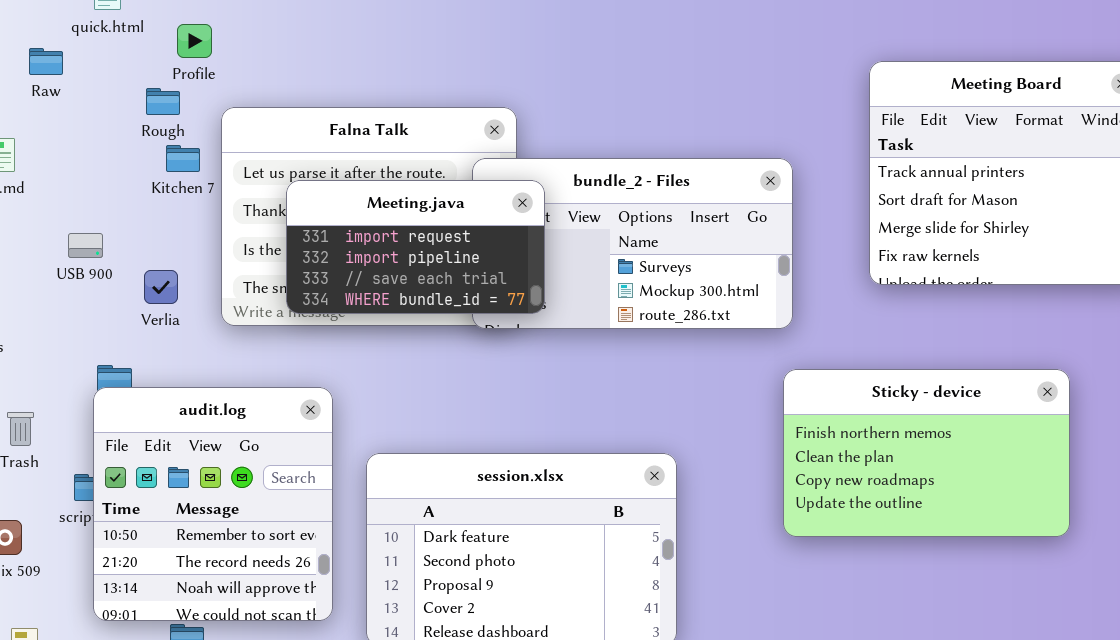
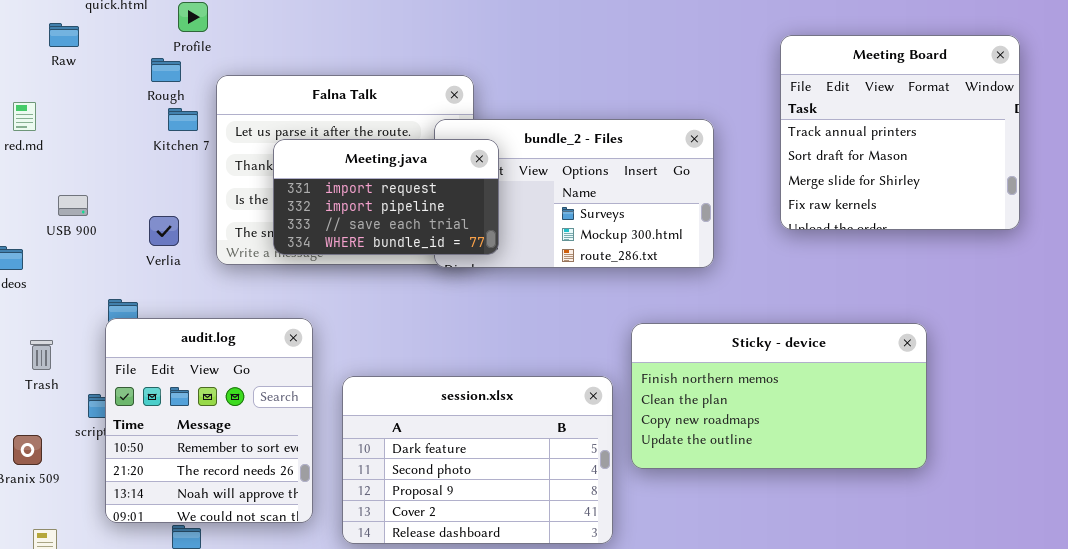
USB 900: [68,233,103,258] -> [58,195,88,216], moved
Sticky - device: [783,369,1070,537] -> [631,323,927,469], moved, resized

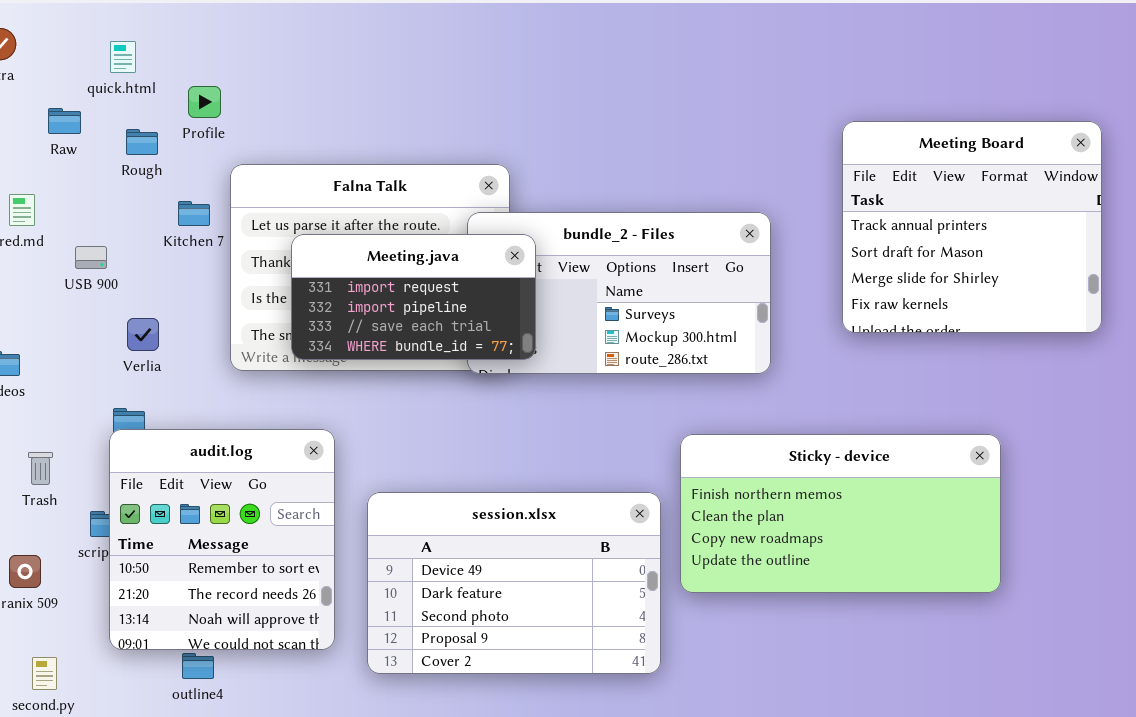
Rough: [151,58,181,82] -> [126,129,158,155], moved
USB 900: [58,195,88,216] -> [75,246,107,269], moved
Verlia: [149,216,179,246] -> [127,318,159,351], moved
session.xlsx: [342,376,613,544] -> [367,492,661,674], scrolled up 1 row

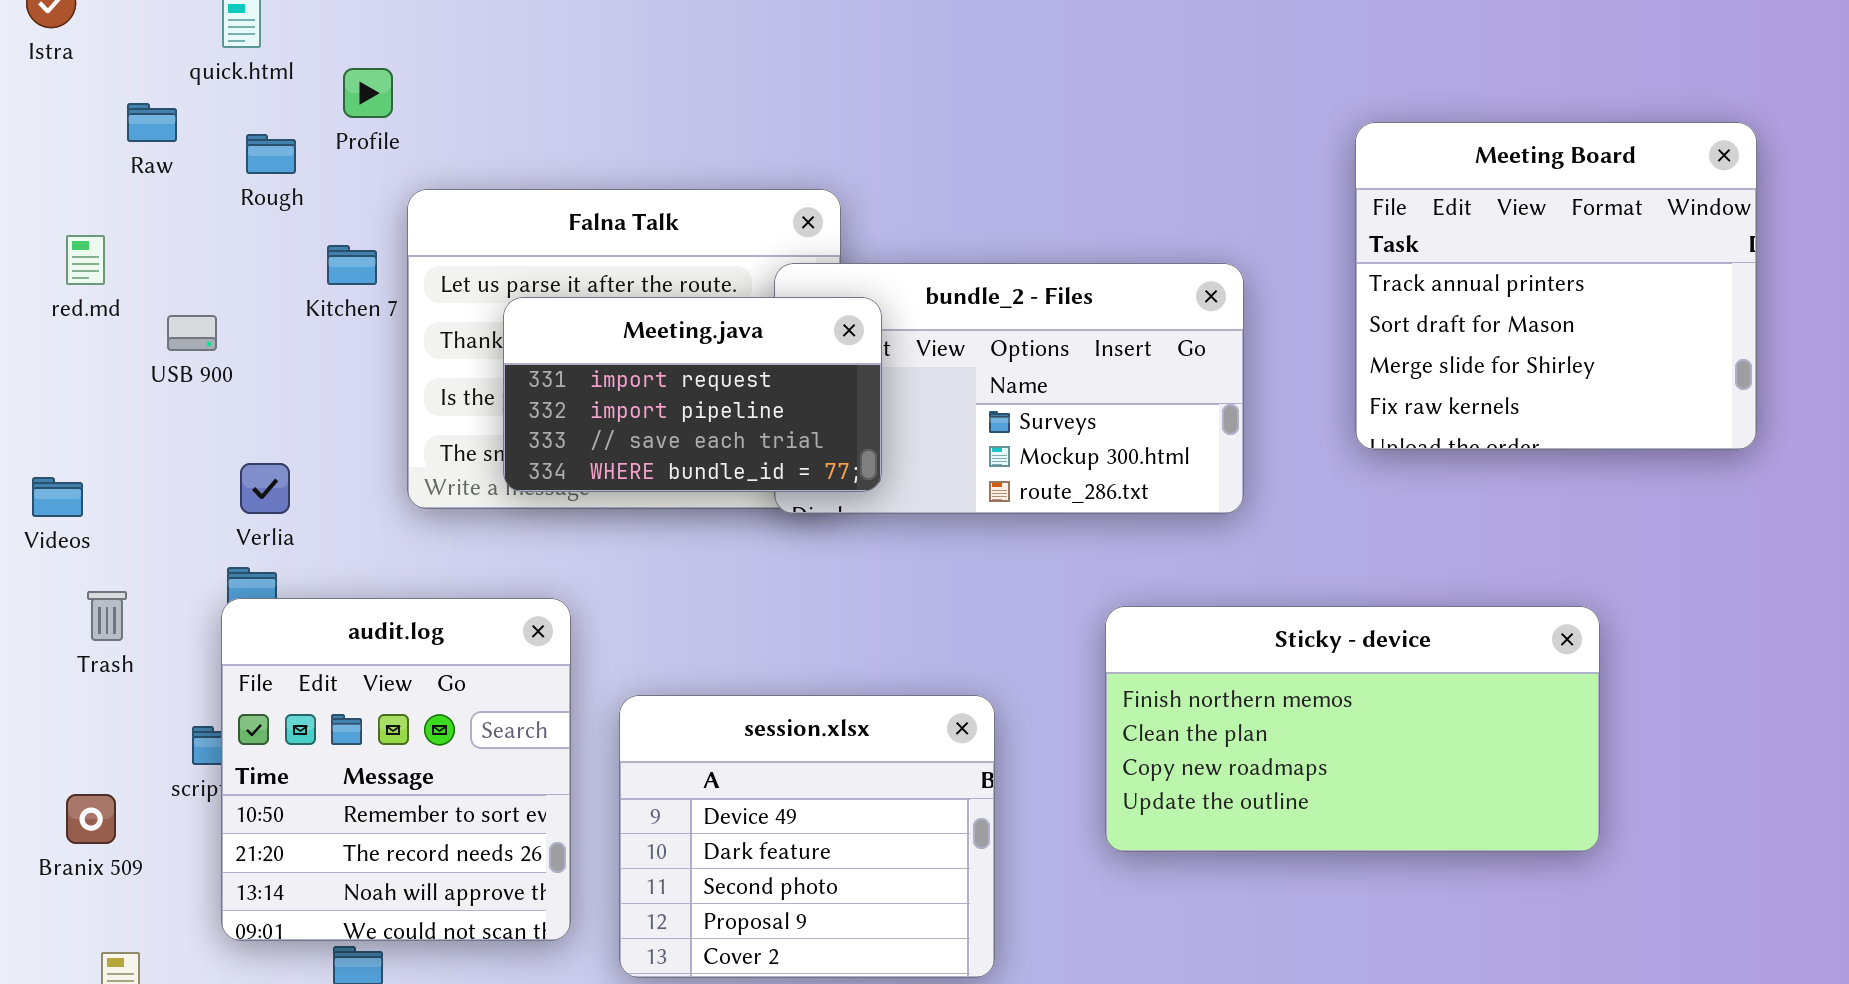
Verlia: [127,318,159,351] -> [240,463,290,514], moved
Trash: [28,452,53,485] -> [87,591,127,641], moved
session.xlsx: [367,492,661,674] -> [619,695,995,978], resized

